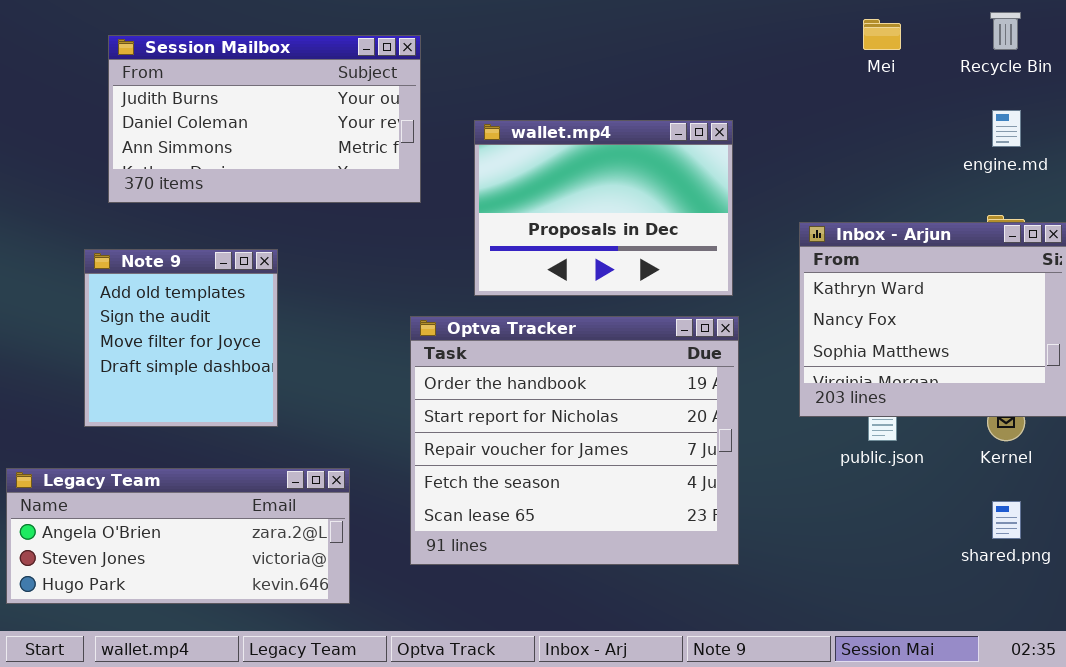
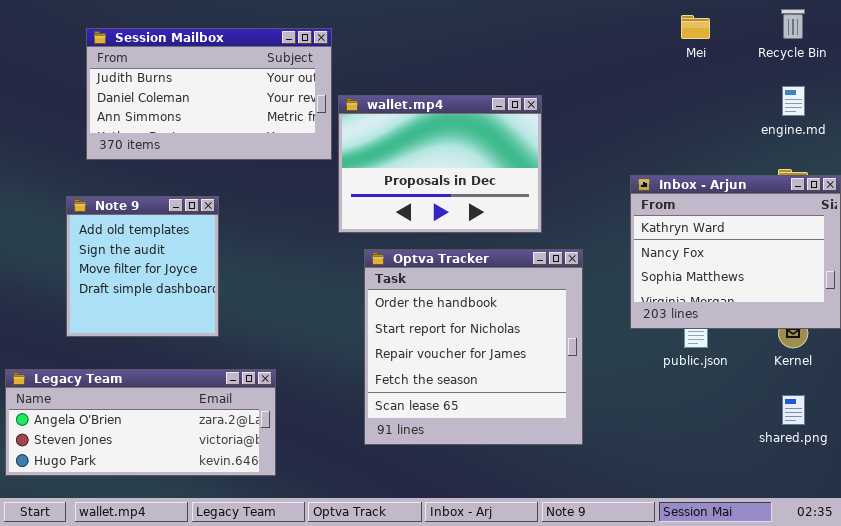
wallet.mp4: [474,120,733,296] -> [338,95,542,233], moved
Optva Tracker: [410,316,739,565] -> [364,249,583,445], resized

